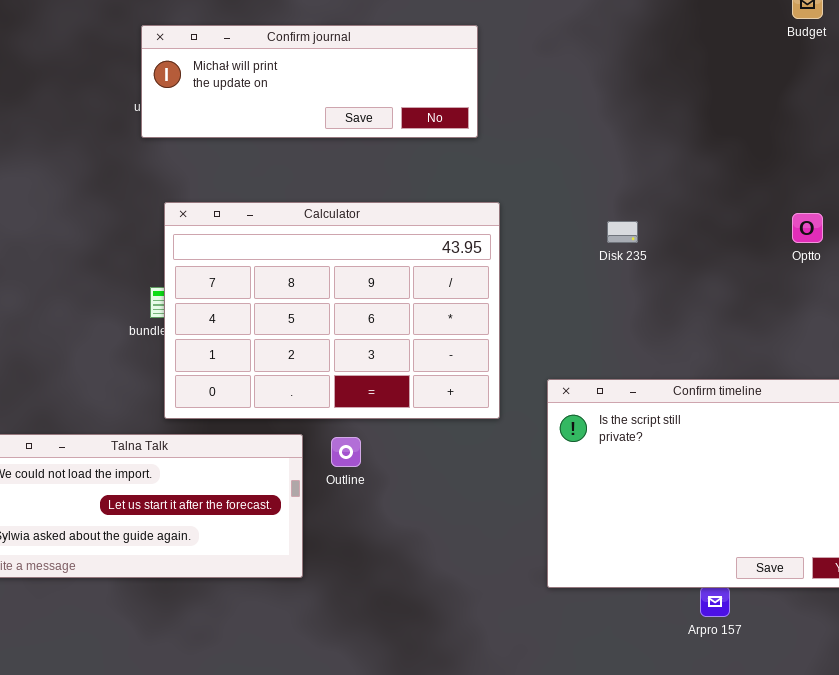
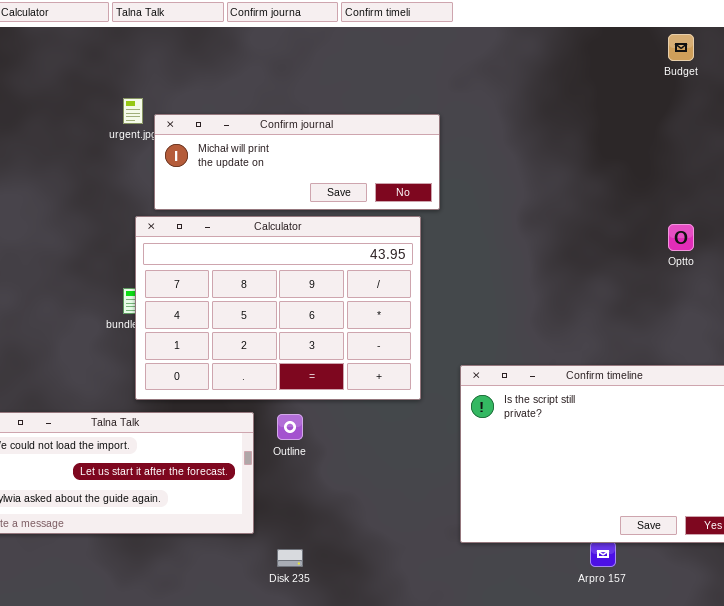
Confirm journal: [141,25,478,138] -> [154,114,440,210], moved
Disk 235: [607,221,638,243] -> [277,549,303,567], moved

